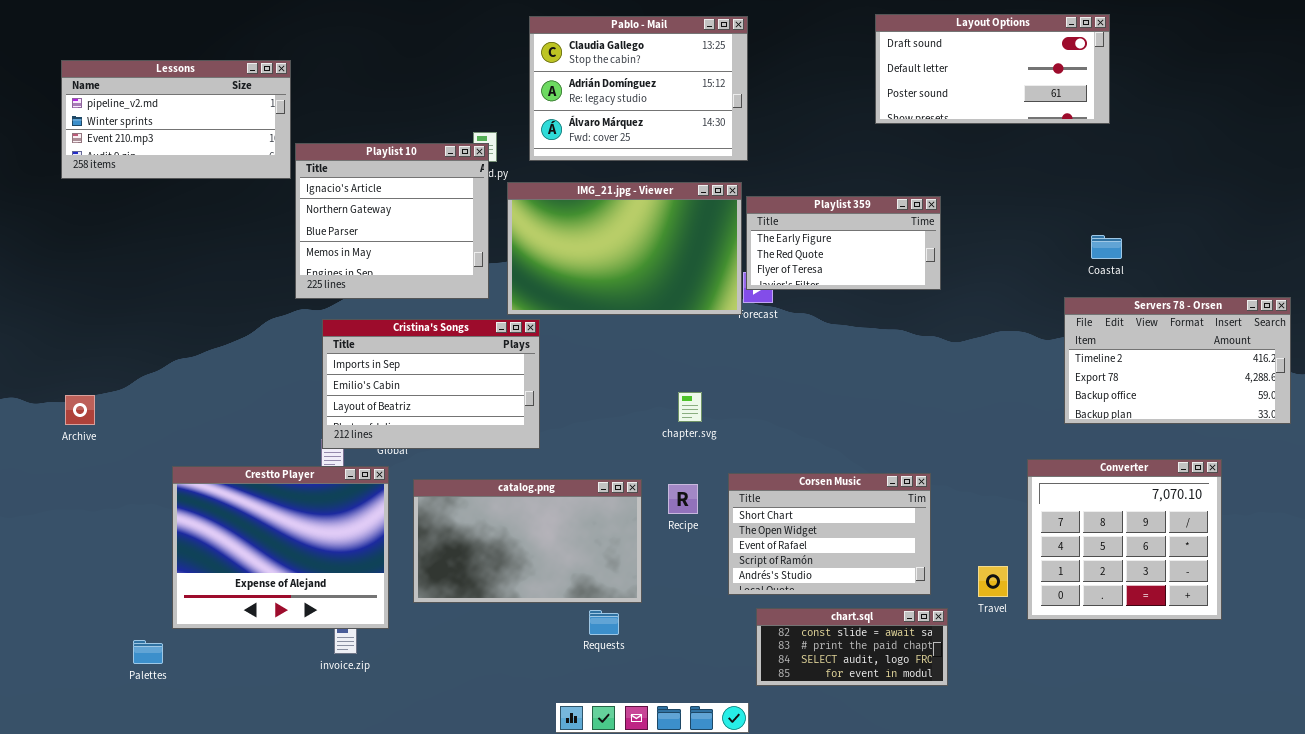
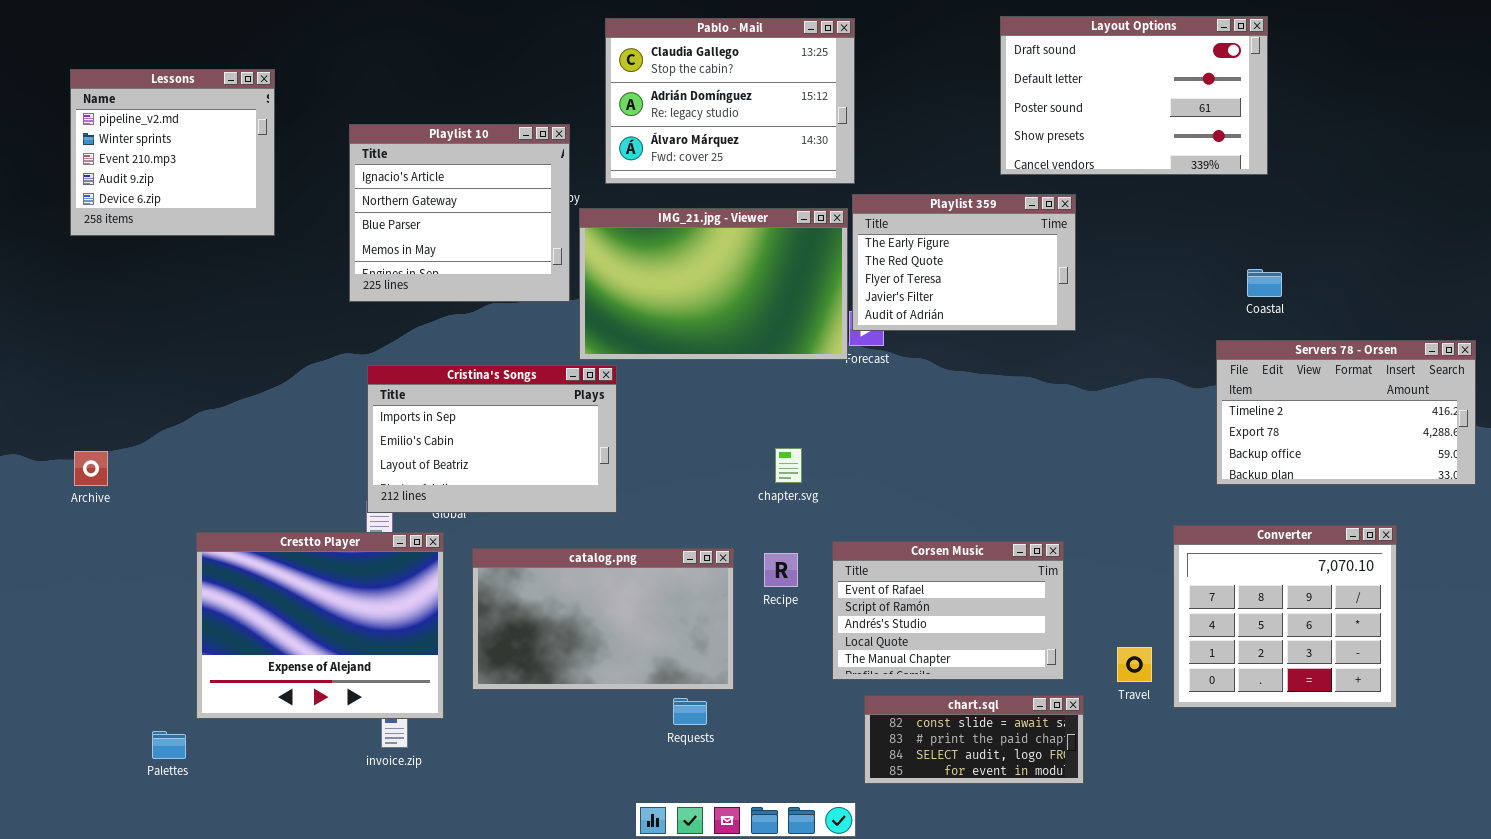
Layout Options: [875,14,1110,124] -> [1000,16,1268,175], resized
Lessons: [61,60,291,179] -> [70,69,275,236], resized
Playlist 10: [295,143,489,299] -> [349,124,570,302], moved
Playlist 359: [746,196,941,290] -> [852,194,1076,331], resized
Corsen Music: [728,473,931,595] -> [832,541,1064,680], scrolled down 2 rows

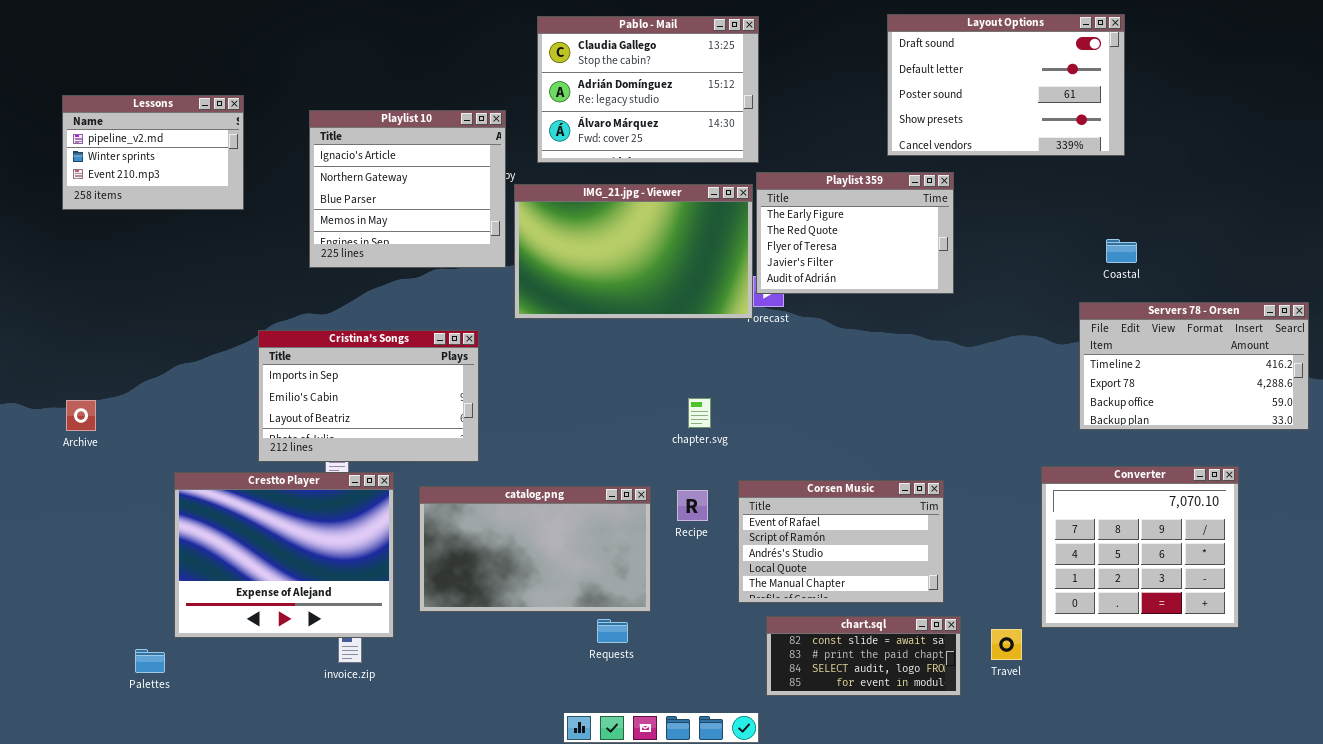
Lessons: [70,69,275,236] -> [62,95,244,210], resized
Cristina's Songs: [367,365,617,513] -> [258,330,479,462], moved
Travel: [1117,647,1152,682] -> [991,629,1022,660], moved

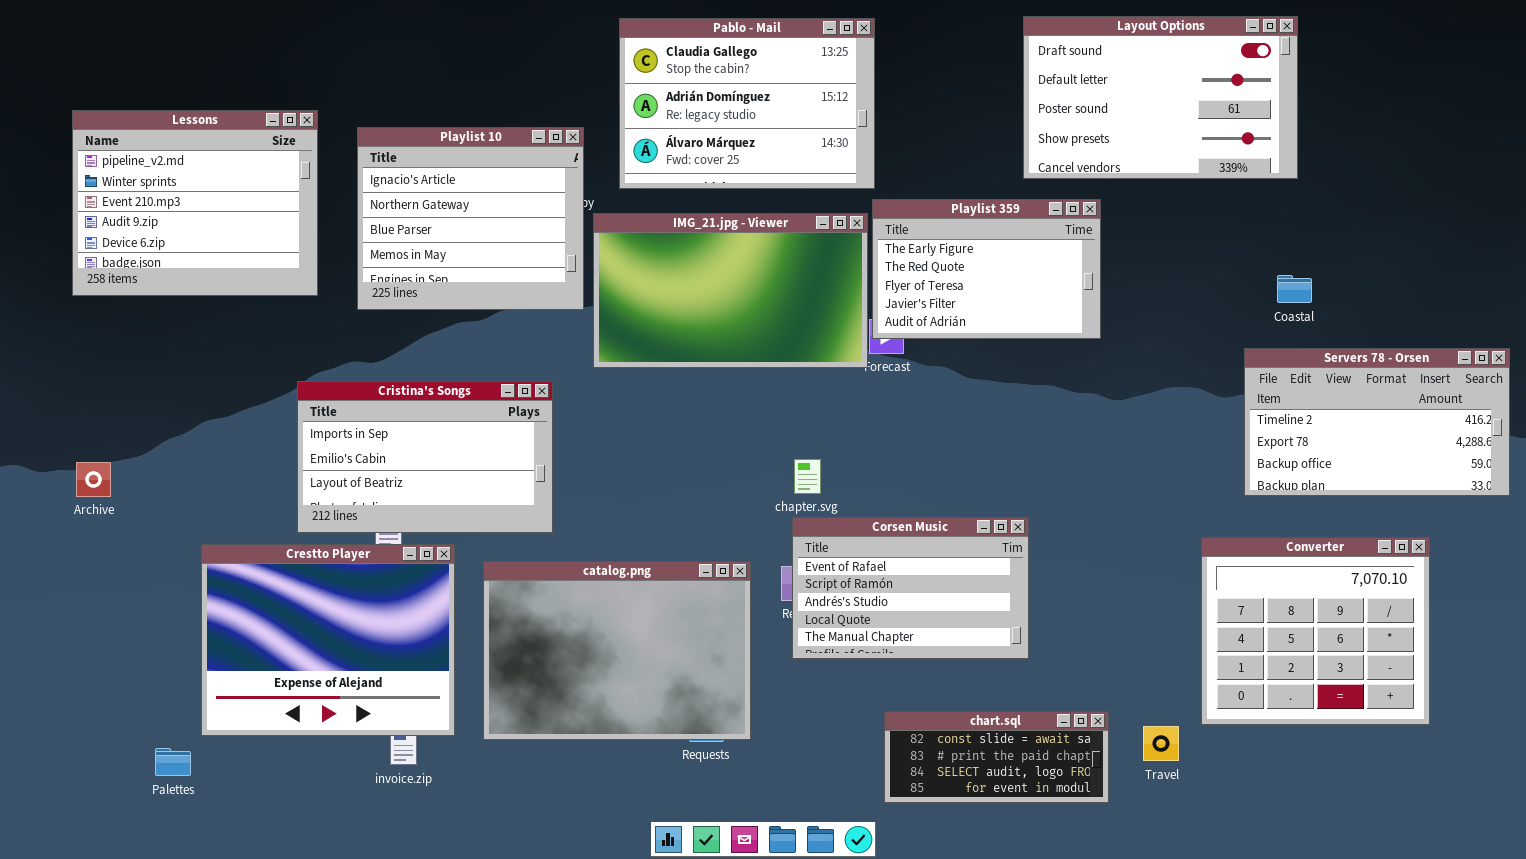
Lessons: [62,95,244,210] -> [72,110,318,296], resized
Corsen Music: [738,480,944,603] -> [792,517,1029,659], moved
catalog.png: [419,486,651,612] -> [483,561,751,740], resized

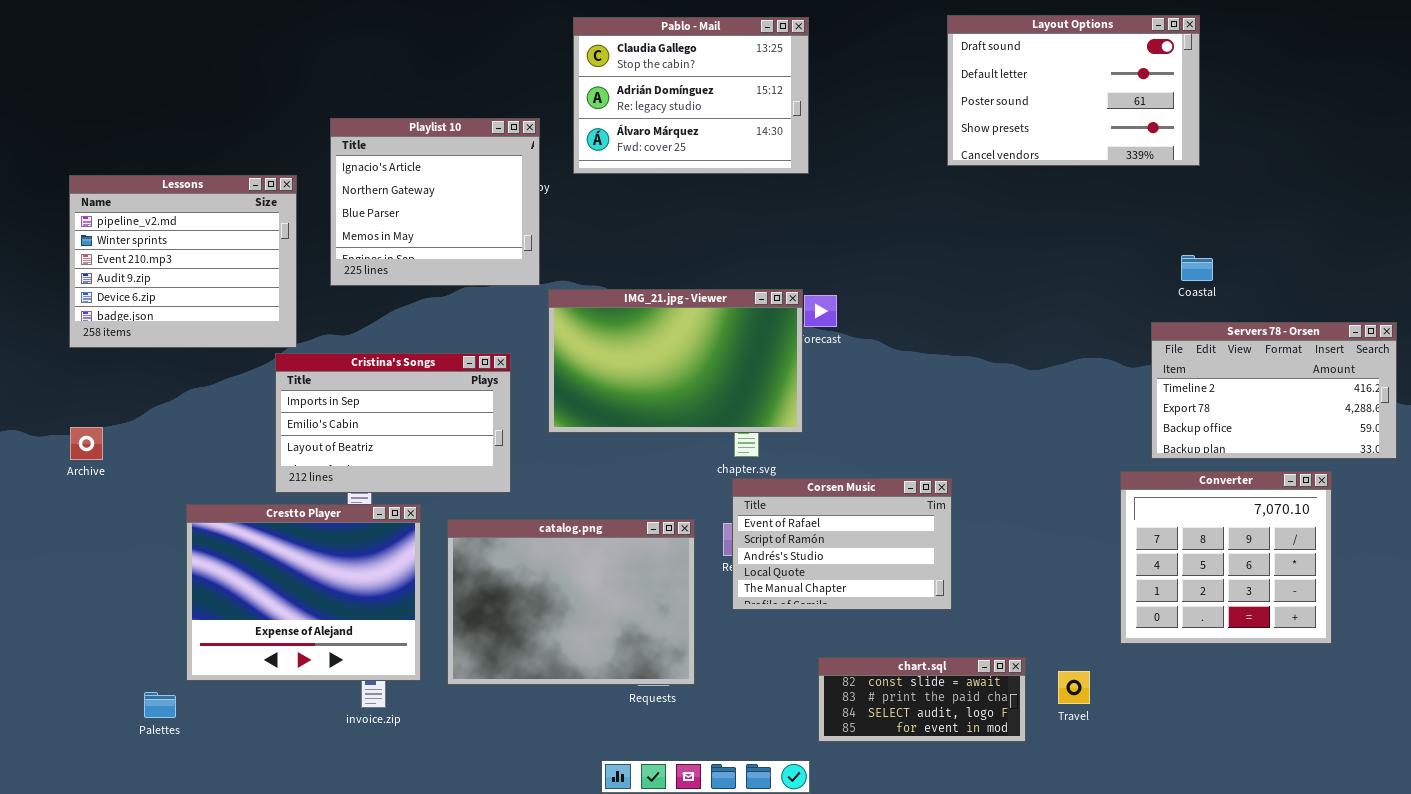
Lessons: [72,110,318,296] -> [69,175,297,348], moved
Playlist 359: [872,199,1101,339] -> none, closed
IMG_21.jpg - Viewer: [593,213,868,368] -> [548,289,803,433], moved
Converter: [1201,537,1430,725] -> [1120,471,1332,644], moved

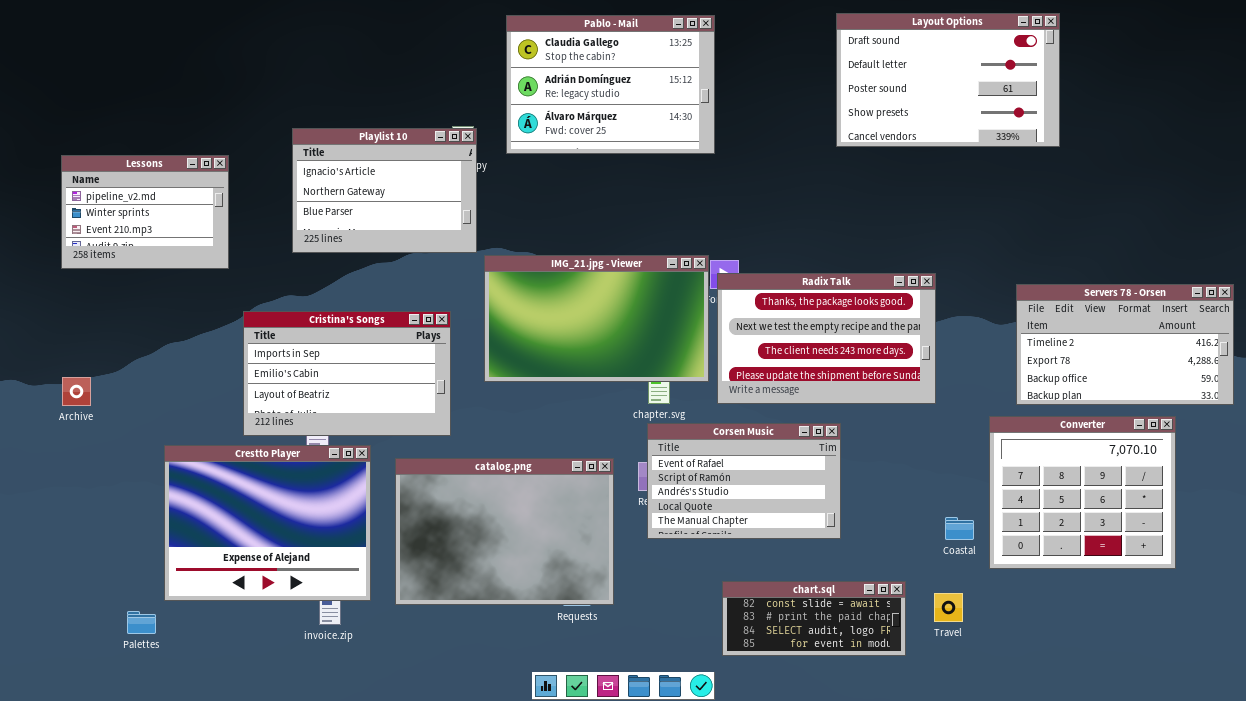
Playlist 10: [330,118,540,286] -> [292,128,477,253], resized
Lessons: [69,175,297,348] -> [61,155,229,269], resized
Coastal: [1181,255,1213,281] -> [945,517,974,540], moved
Radix Talk: none -> [717,273,936,404], opened

